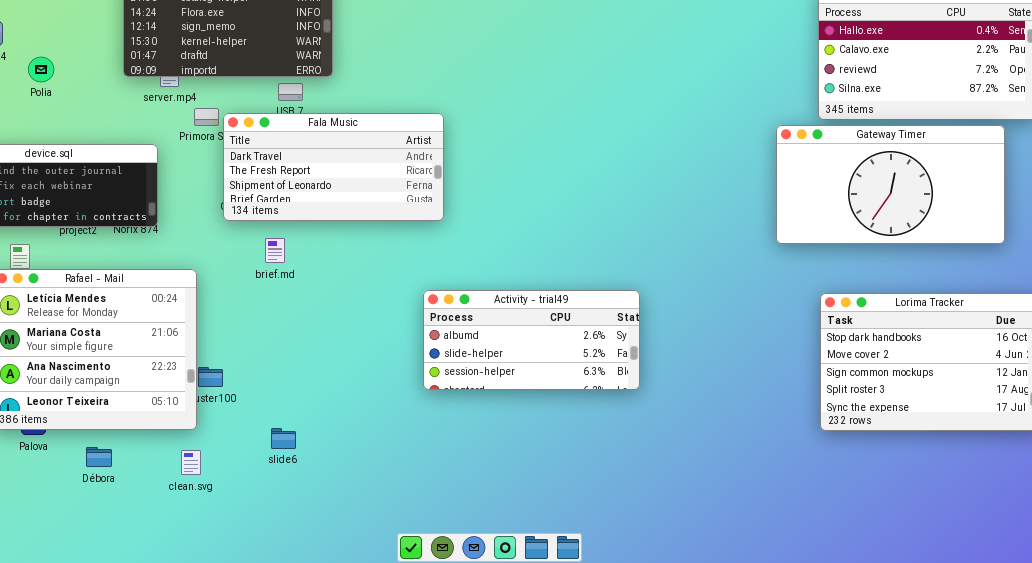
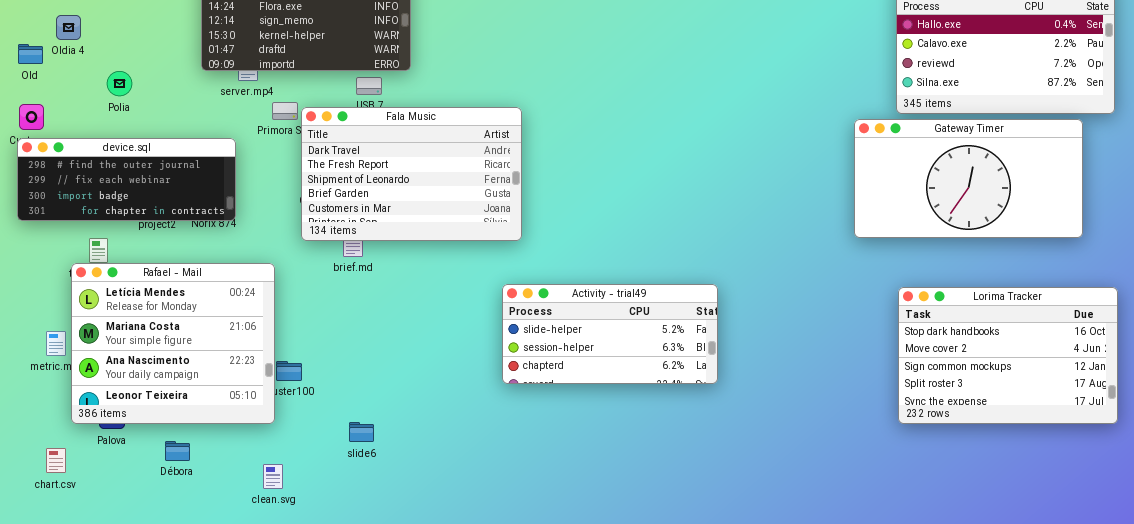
Polia: [28,57,54,82] -> [107,71,132,96], moved
Fala Music: [223,113,444,221] -> [301,107,522,241], resized
Activity - trial49: [423,290,640,390] -> [502,284,718,384], scrolled down 1 row
clean.svg: [181,450,201,475] -> [263,464,283,489], moved

